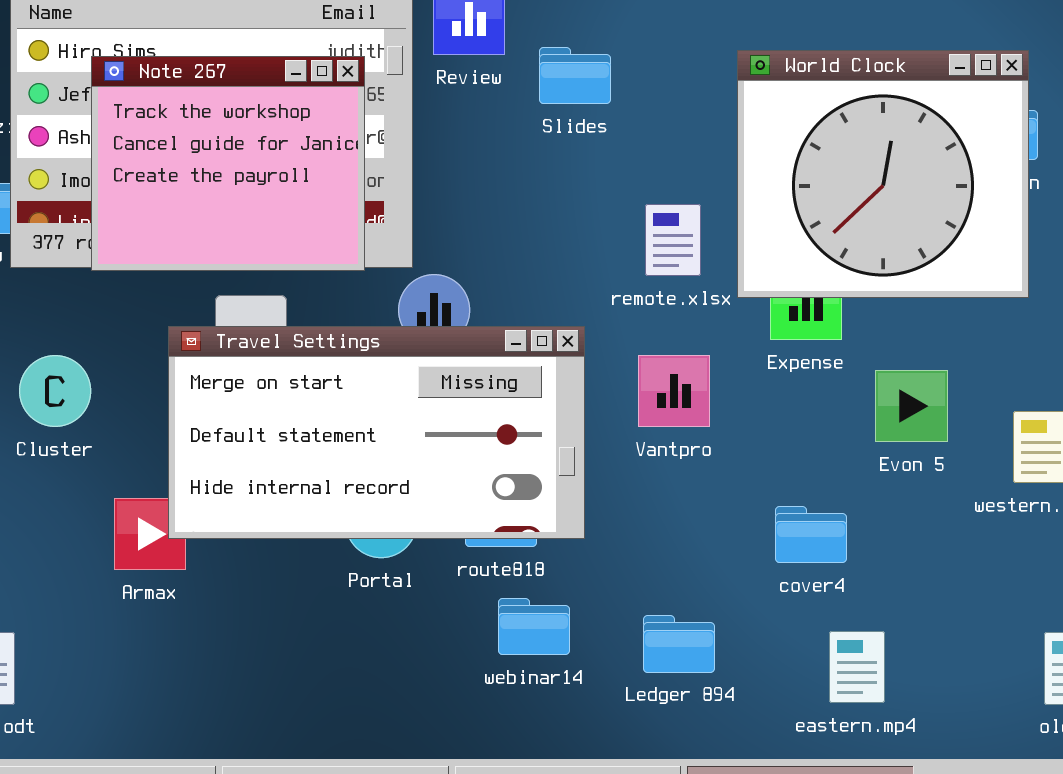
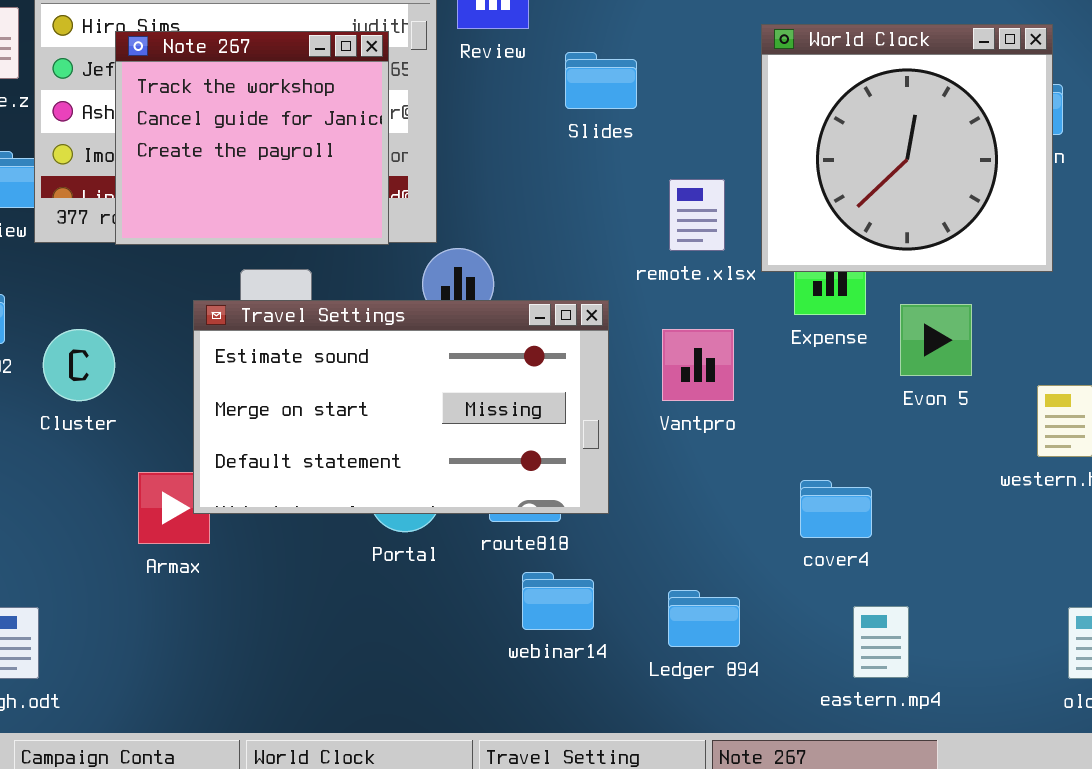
Slides: [539,47,611,104] -> [565,52,637,109], moved
Travel Settings: [168,326,585,539] -> [193,300,609,514], scrolled up 1 row
Evon 5: [875,370,948,442] -> [900,304,972,376], moved

